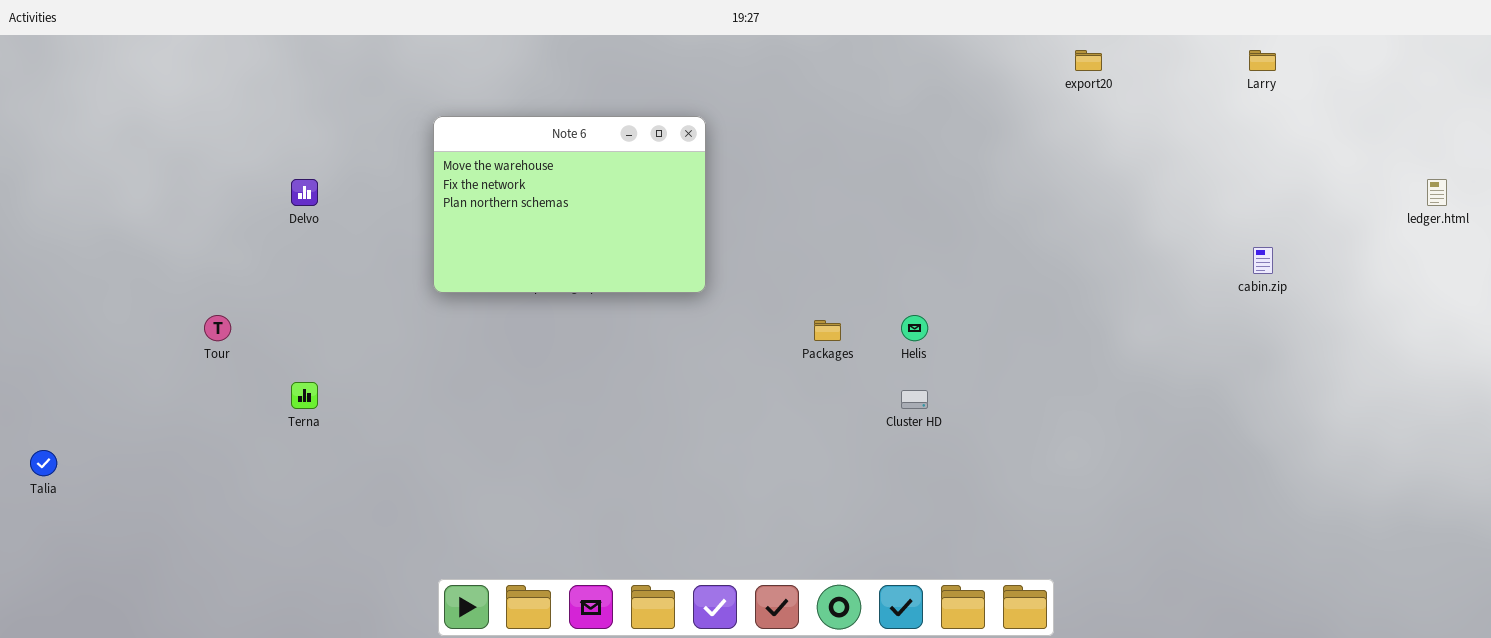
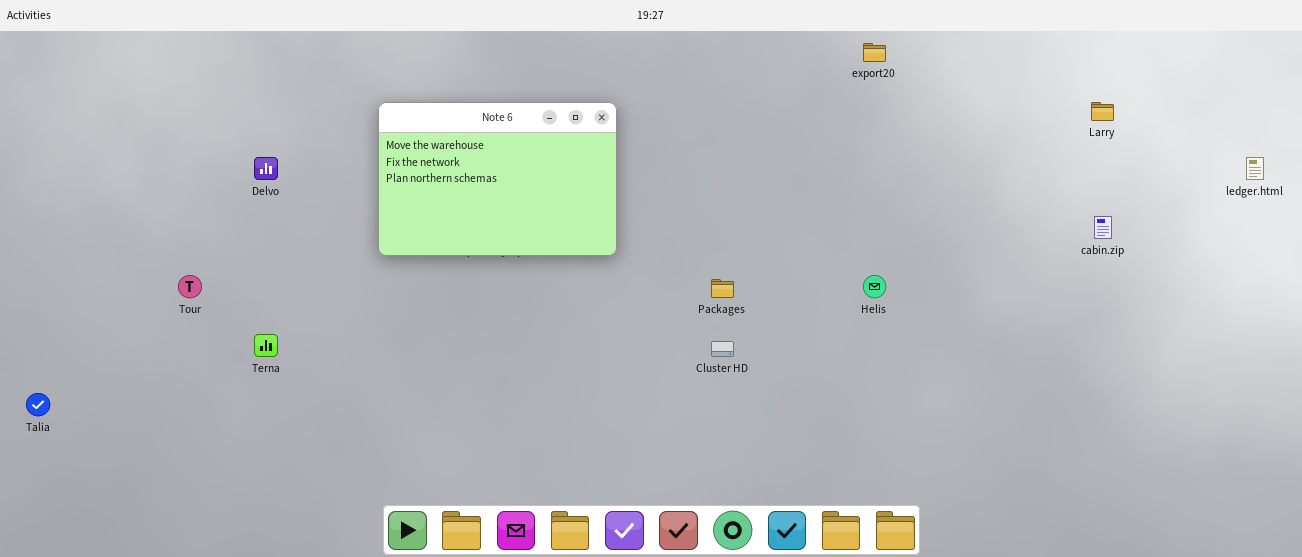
export20: [1075,50,1102,71] -> [863,43,886,62], moved
Larry: [1249,50,1276,71] -> [1091,102,1114,121], moved
Helis: [901,315,928,341] -> [863,275,886,298], moved
Cluster HD: [901,390,928,409] -> [711,341,734,357], moved

